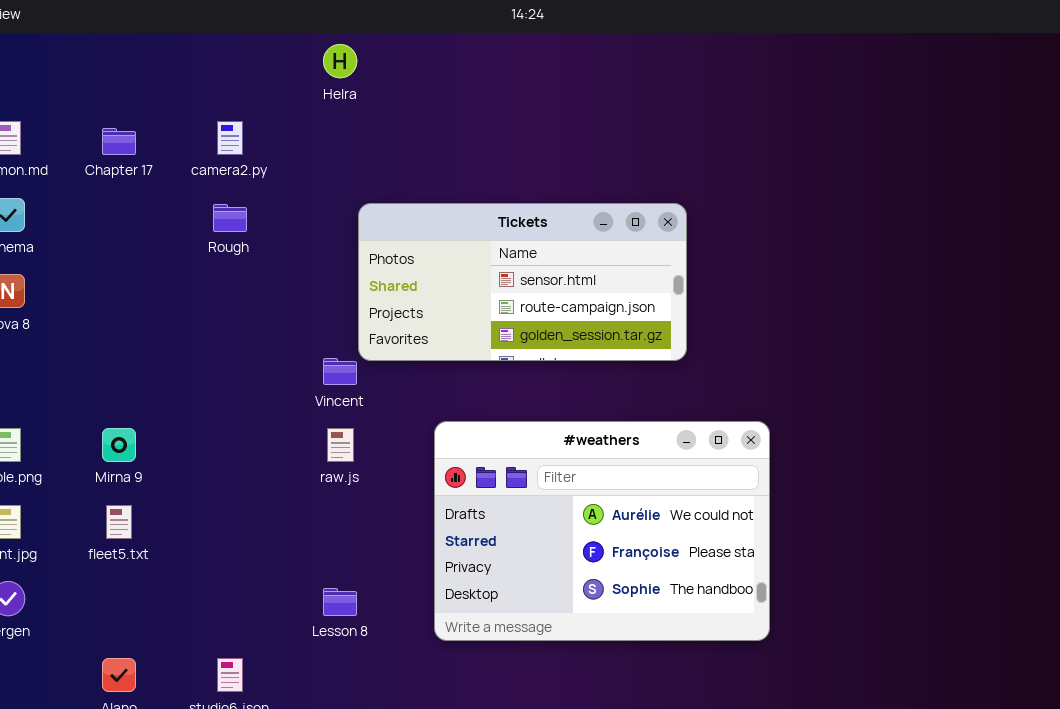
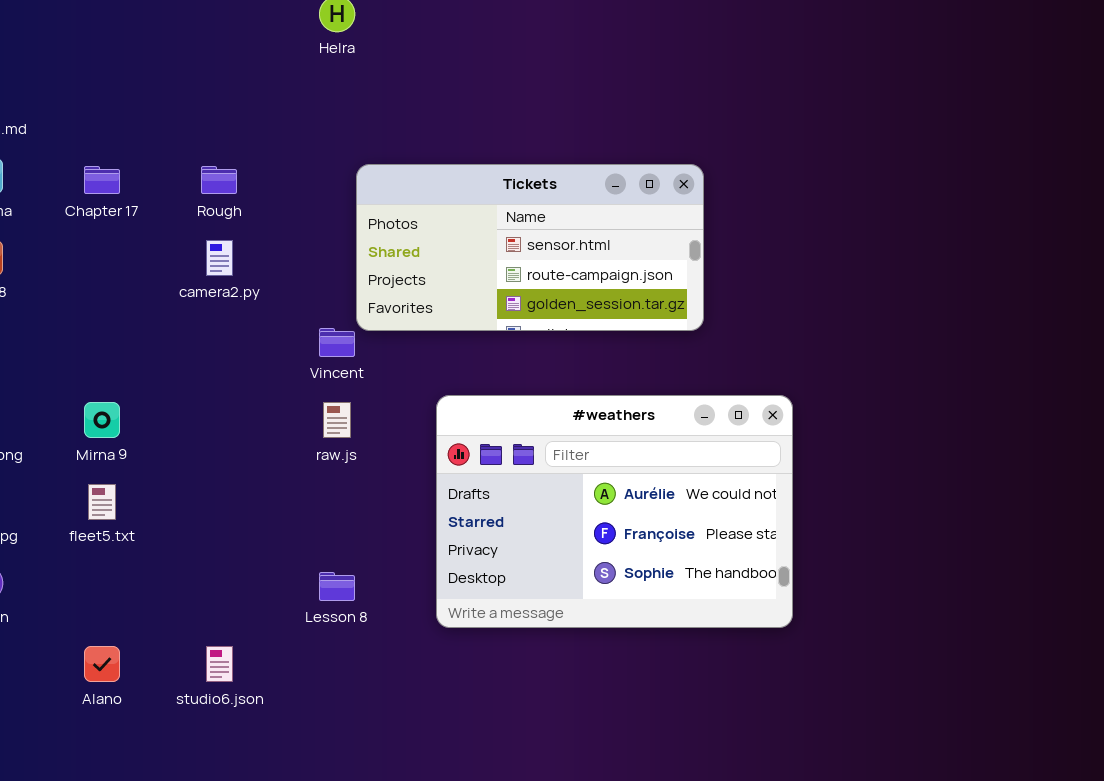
camera2.py: [217,121,243,155] -> [206,240,233,276], moved
Chapter 17: [102,128,136,155] -> [84,166,120,194], moved

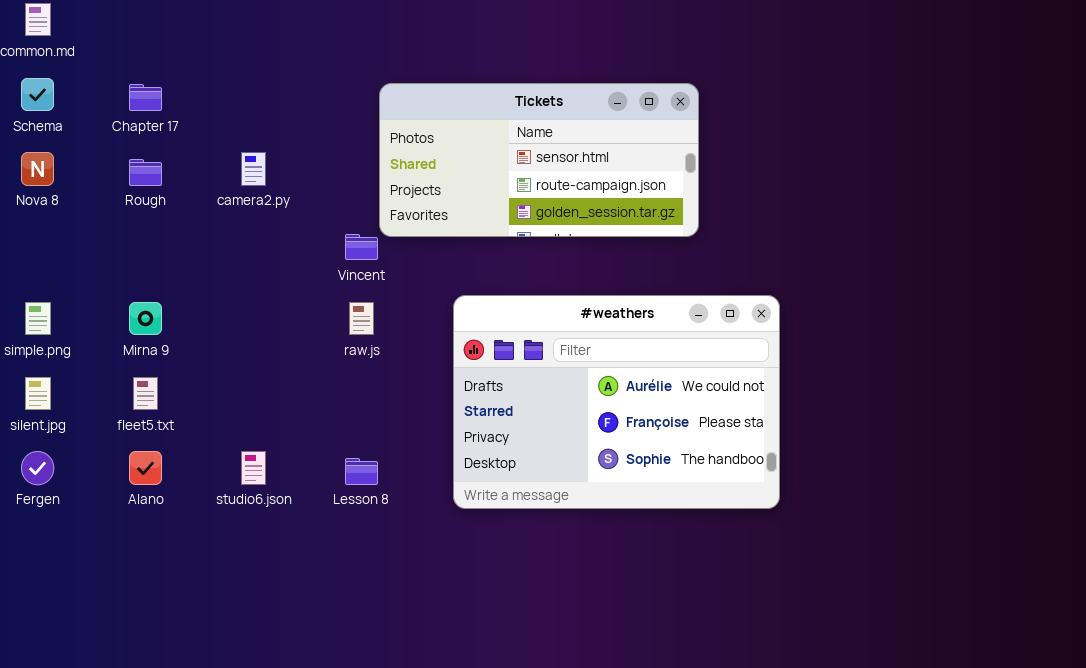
Rough: [201,166,237,194] -> [129,159,162,186], moved
Alano: [84,646,120,682] -> [129,451,162,485], moved
studio6.json: [206,646,233,682] -> [241,451,266,485], moved

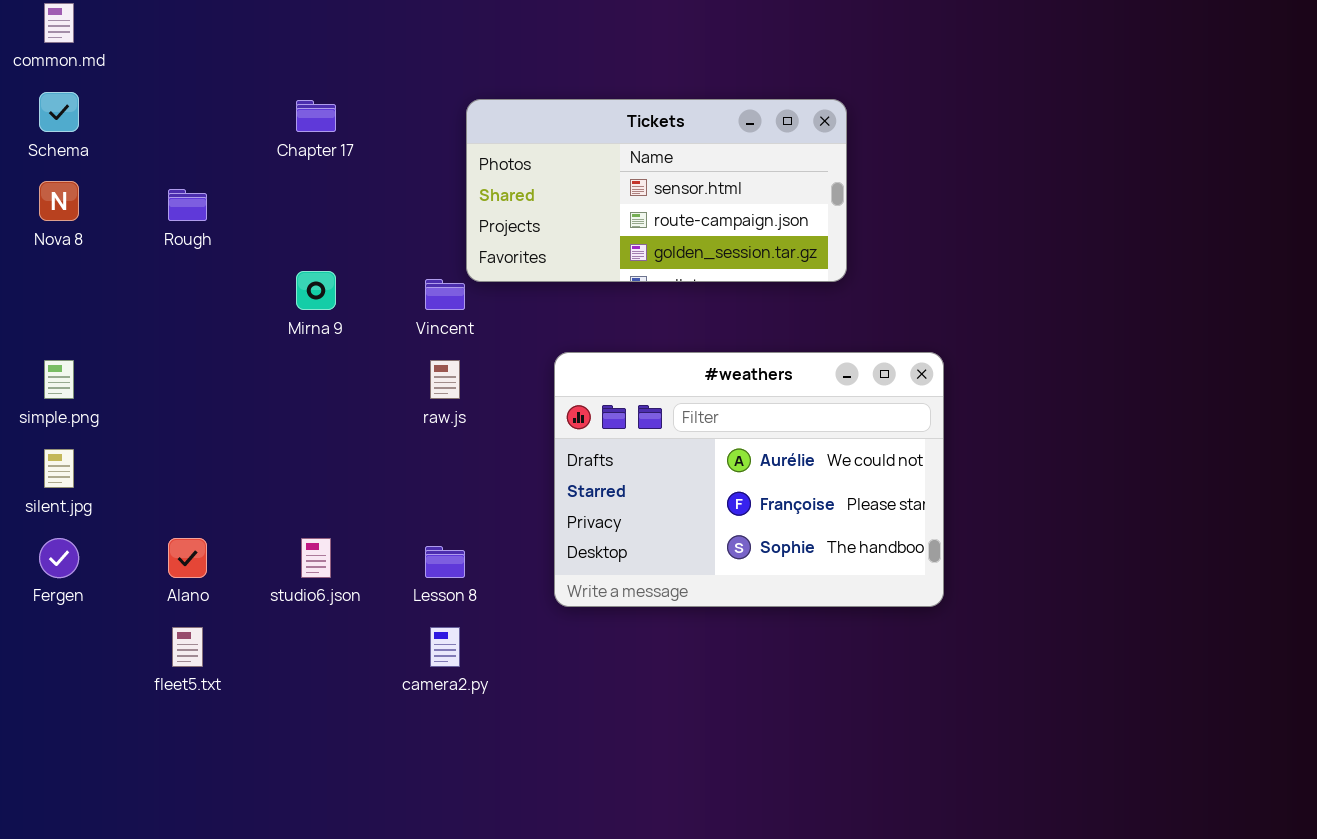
Chapter 17: [129,84,162,111] -> [296,100,336,132], moved
camera2.py: [241,152,266,186] -> [430,627,460,667], moved
Mirna 9: [129,302,162,335] -> [296,271,336,310], moved
fleet5.txt: [133,377,158,410] -> [172,627,203,667], moved

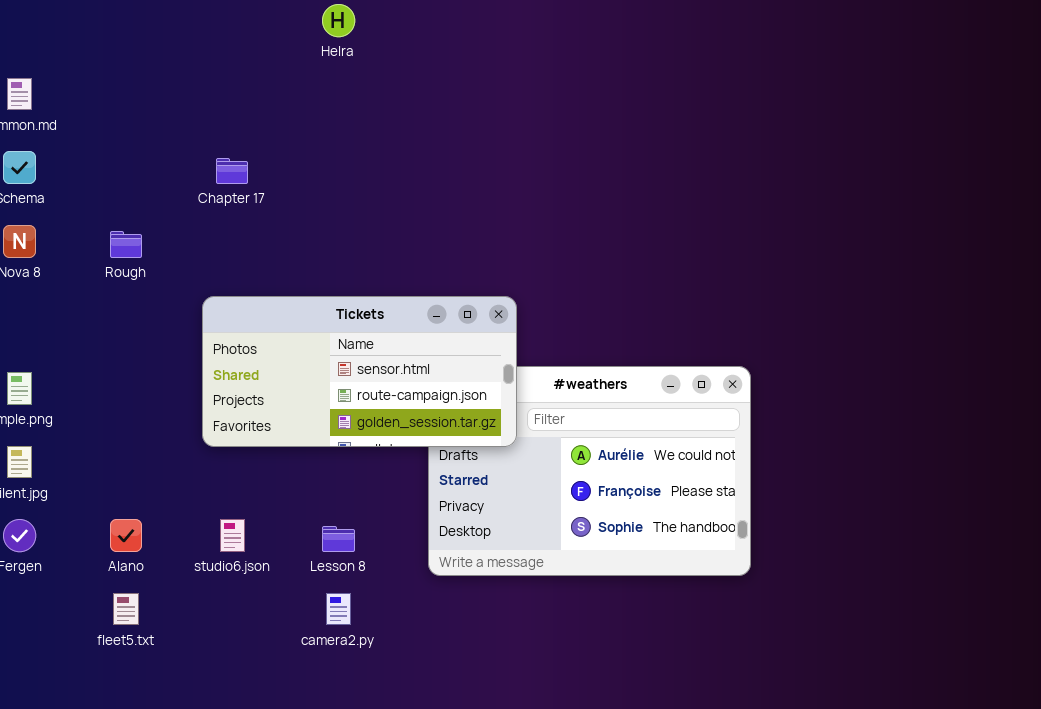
Tickets: [466,99,847,282] -> [202,296,517,447], moved

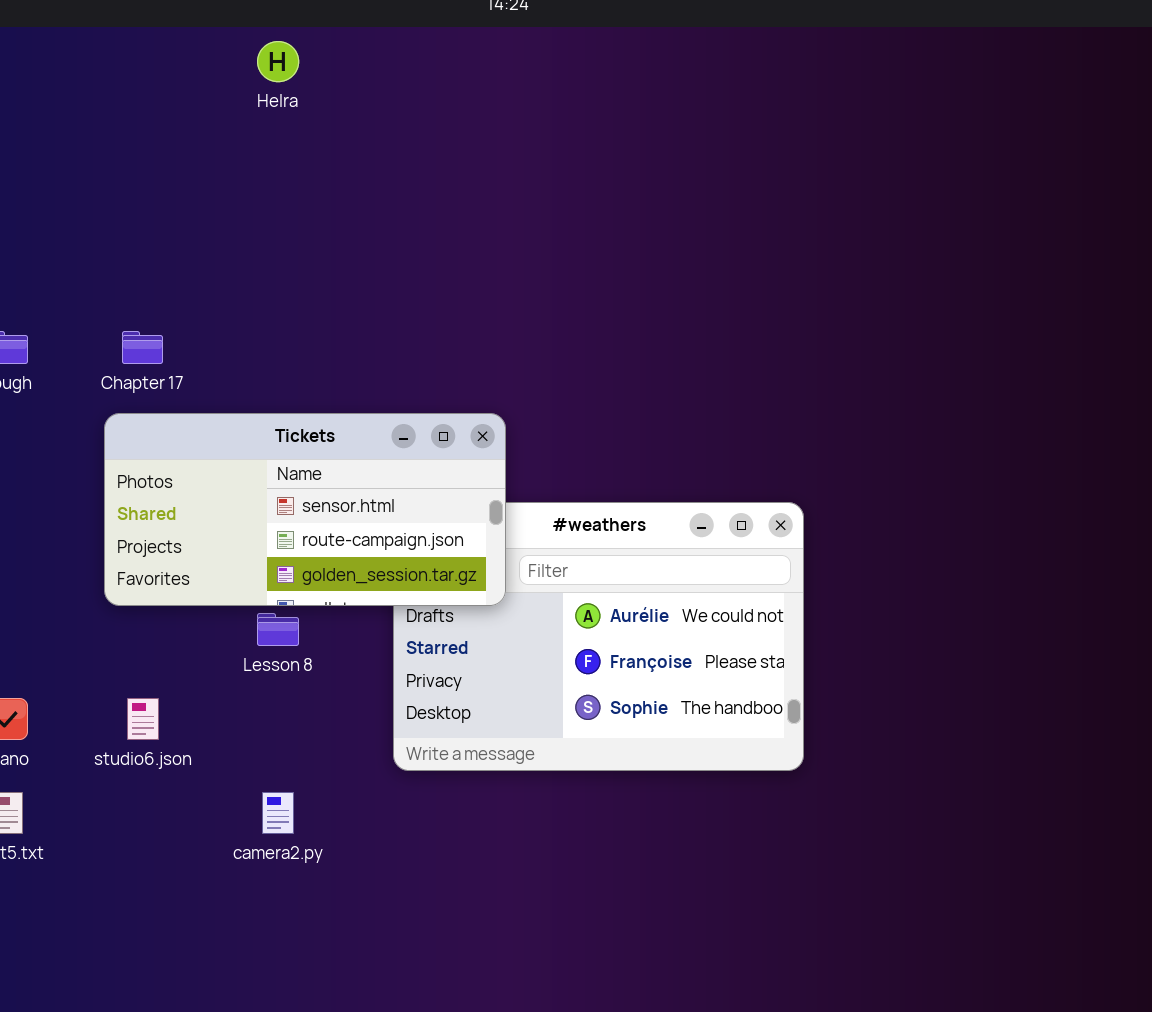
Chapter 17: [216,158,248,184] -> [122,331,163,364], moved
Lesson 8: [322,526,355,552] -> [257,613,299,646], moved

